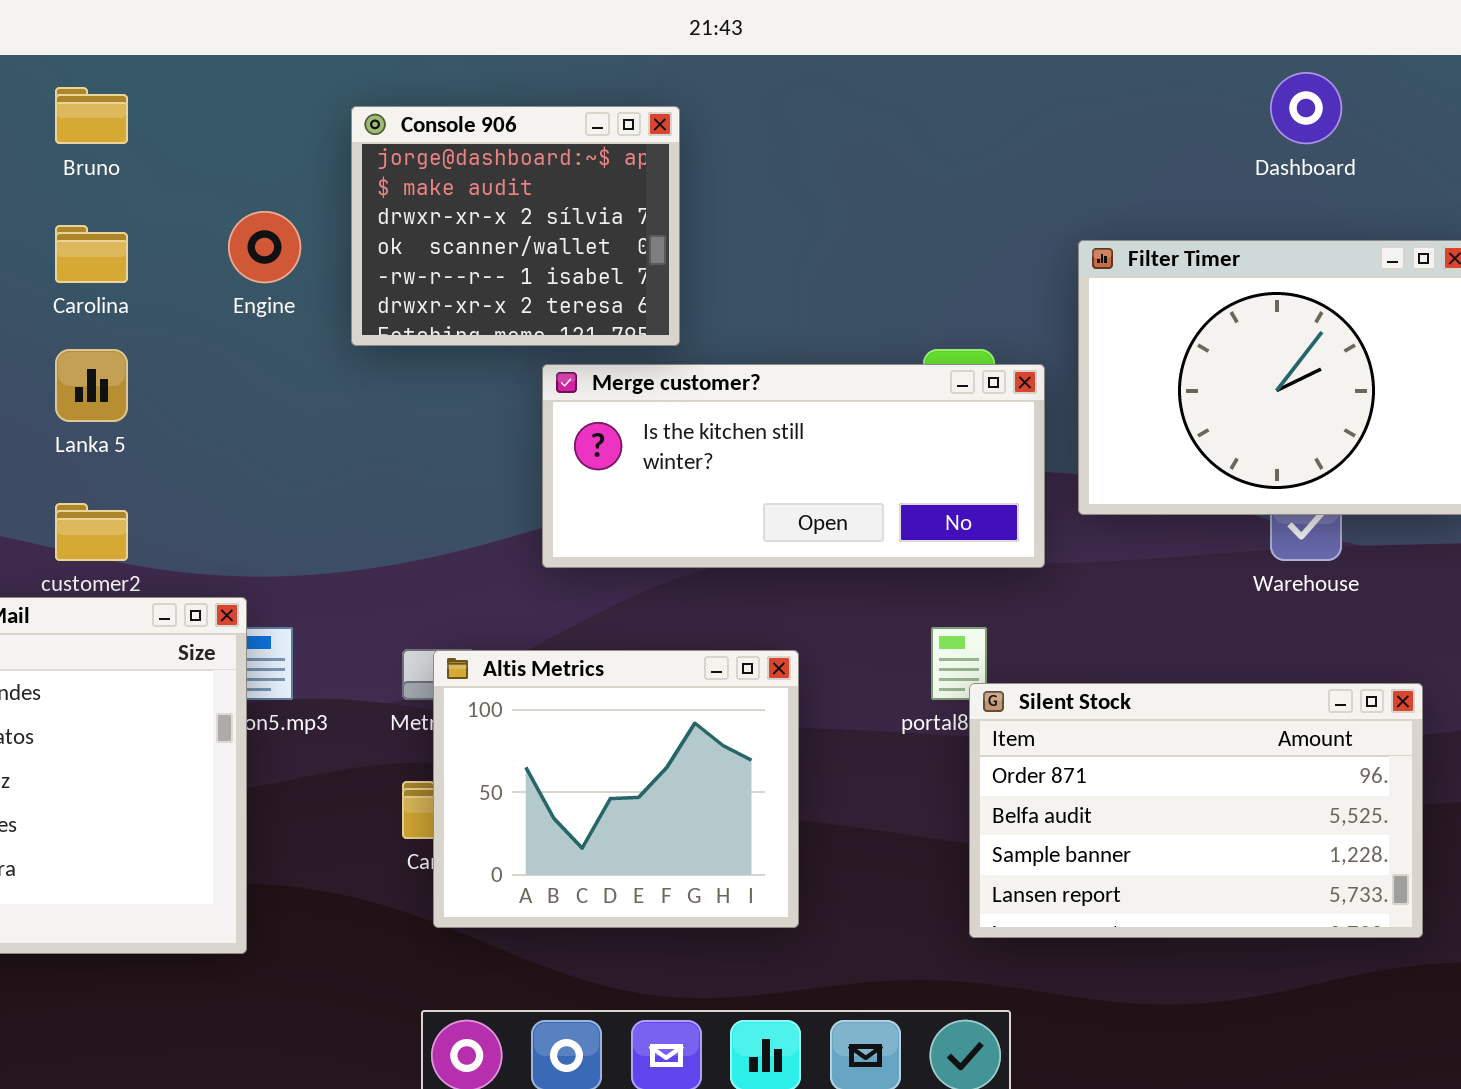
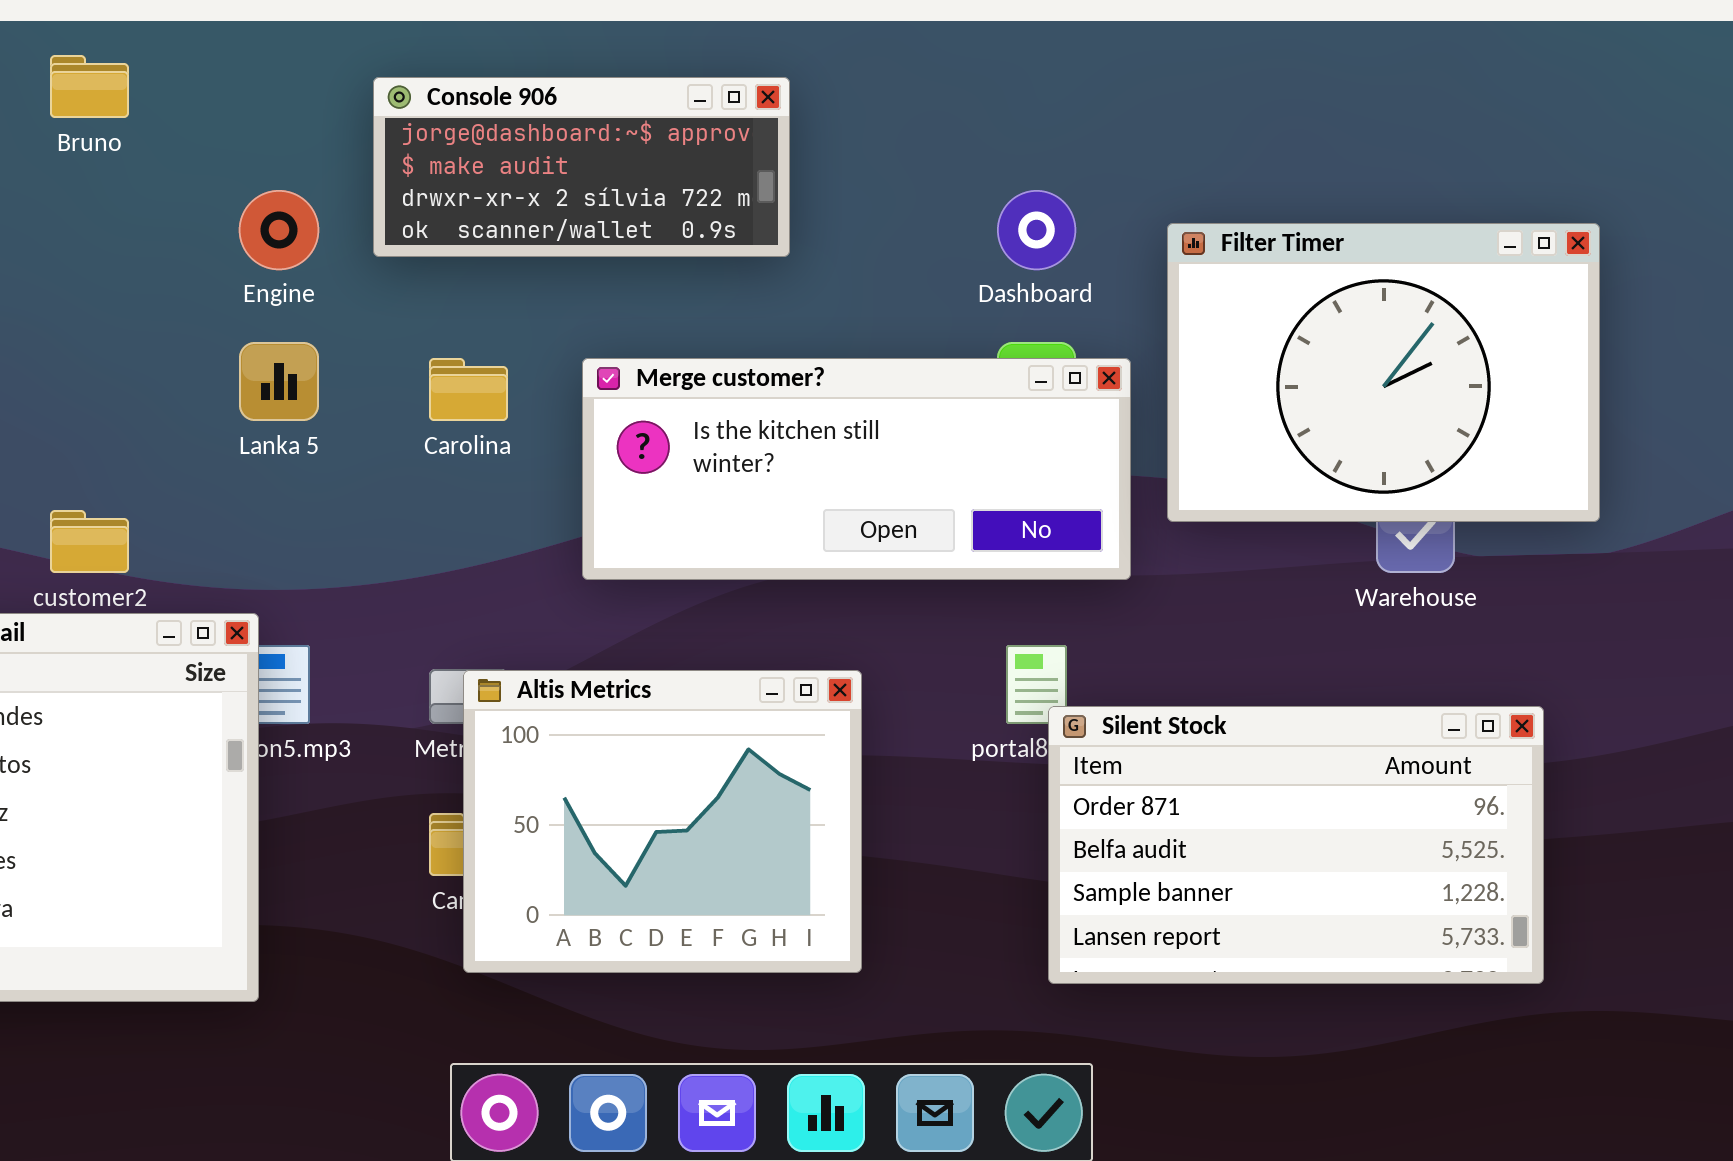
Dashboard: [1270,72,1342,144] -> [997,190,1076,270], moved
Console 906: [351,106,680,346] -> [373,77,790,257], resized
Carolina: [55,225,128,283] -> [429,358,508,421], moved
Lanka 5: [55,349,128,422] -> [239,342,319,421], moved

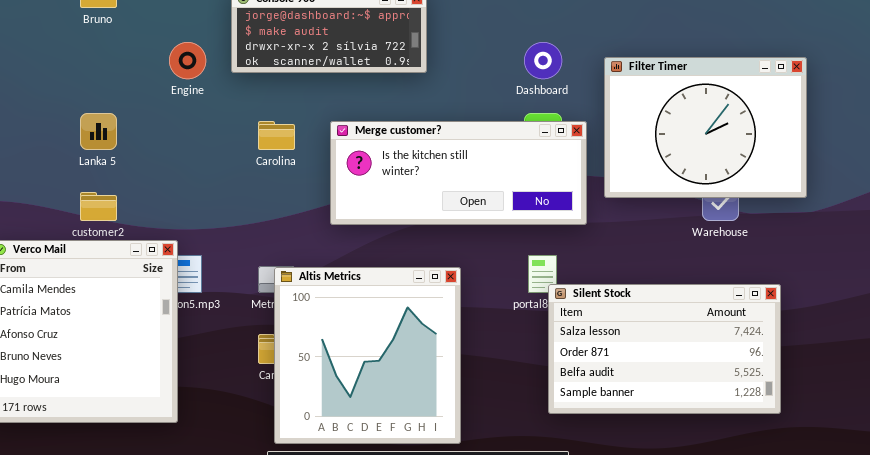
Lanka 5: [239,342,319,421] -> [80,113,117,150], moved
Altis Metrics: [463,670,862,973] -> [274,267,461,444], resized
Silent Stock: [1048,706,1544,984] -> [548,284,781,414], scrolled up 1 row

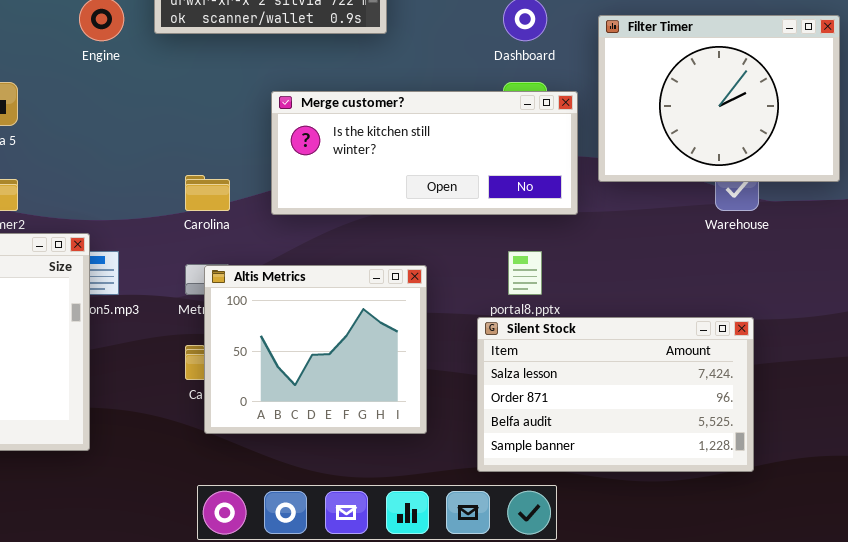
Carolina: [258,121,295,150] -> [185,175,230,211], moved
Altis Metrics: [274,267,461,444] -> [204,265,427,434], resized
Silent Stock: [548,284,781,414] -> [477,317,754,472], moved

